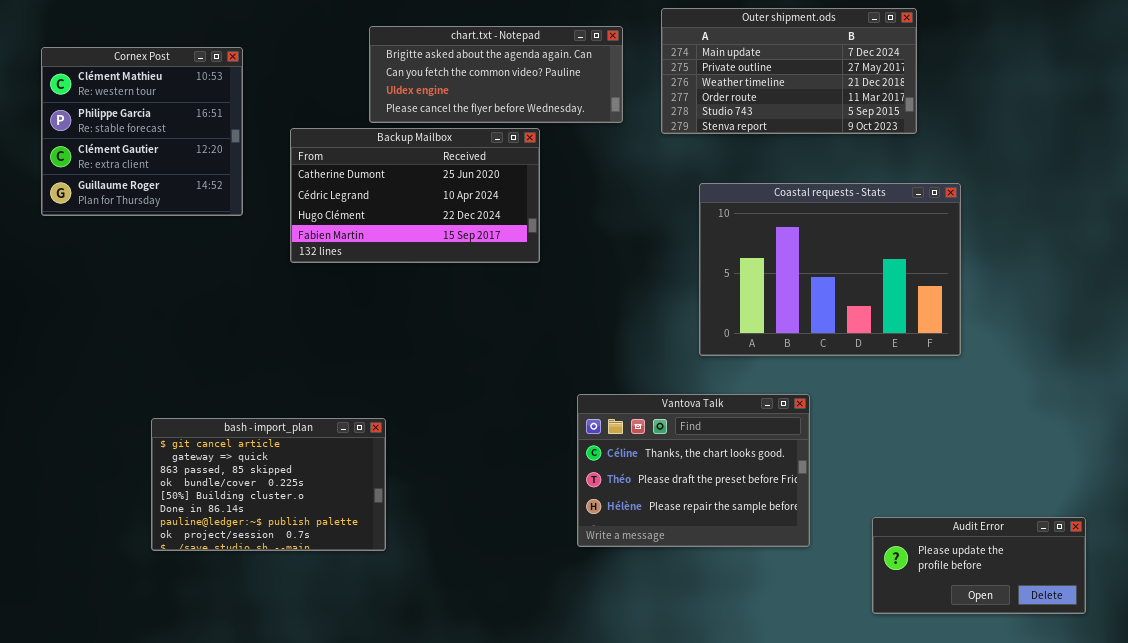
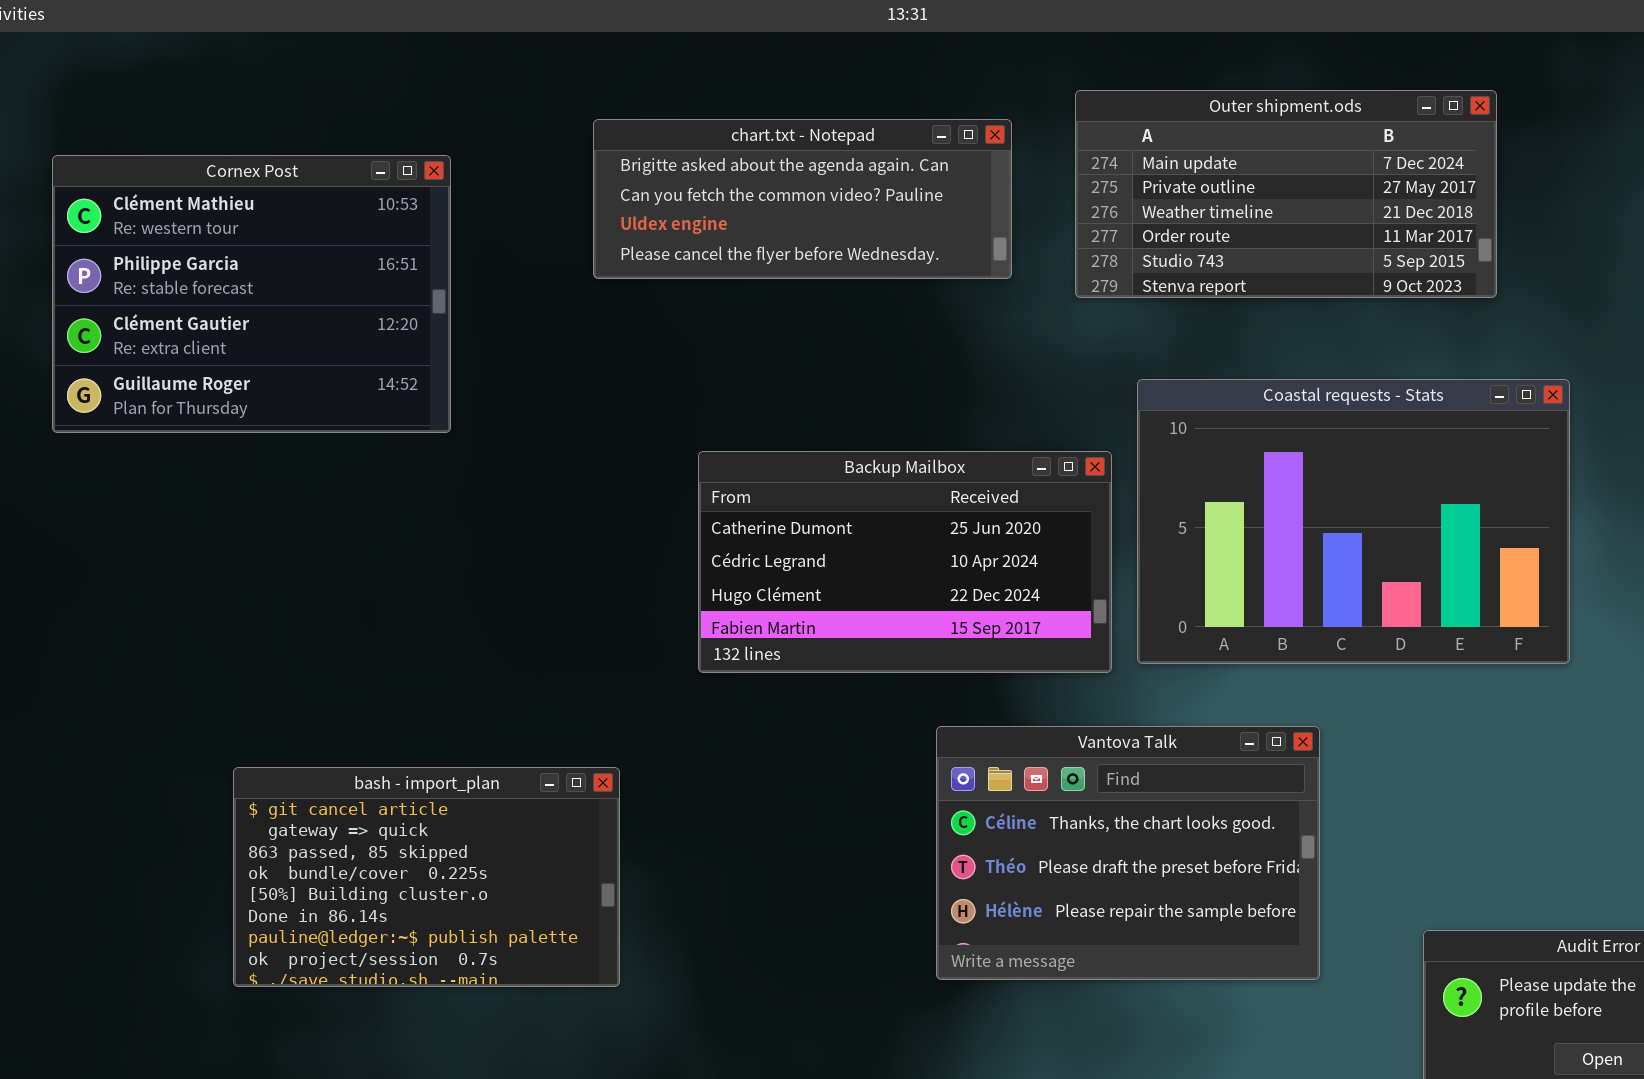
Cornex Post: [41,47,243,216] -> [52,155,451,433], resized
Backup Mailbox: [290,128,540,263] -> [698,451,1112,673], moved

